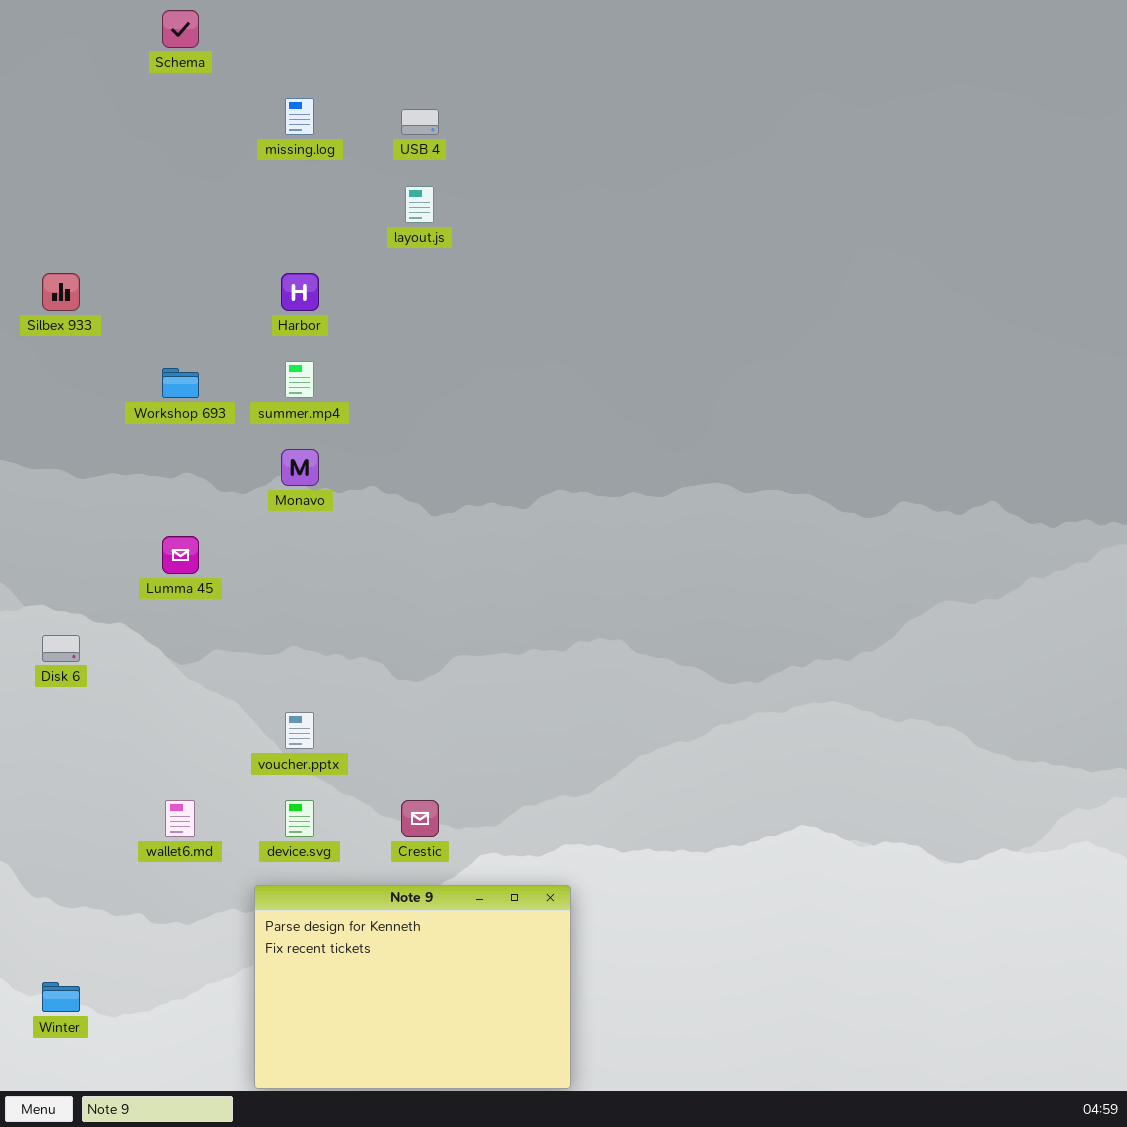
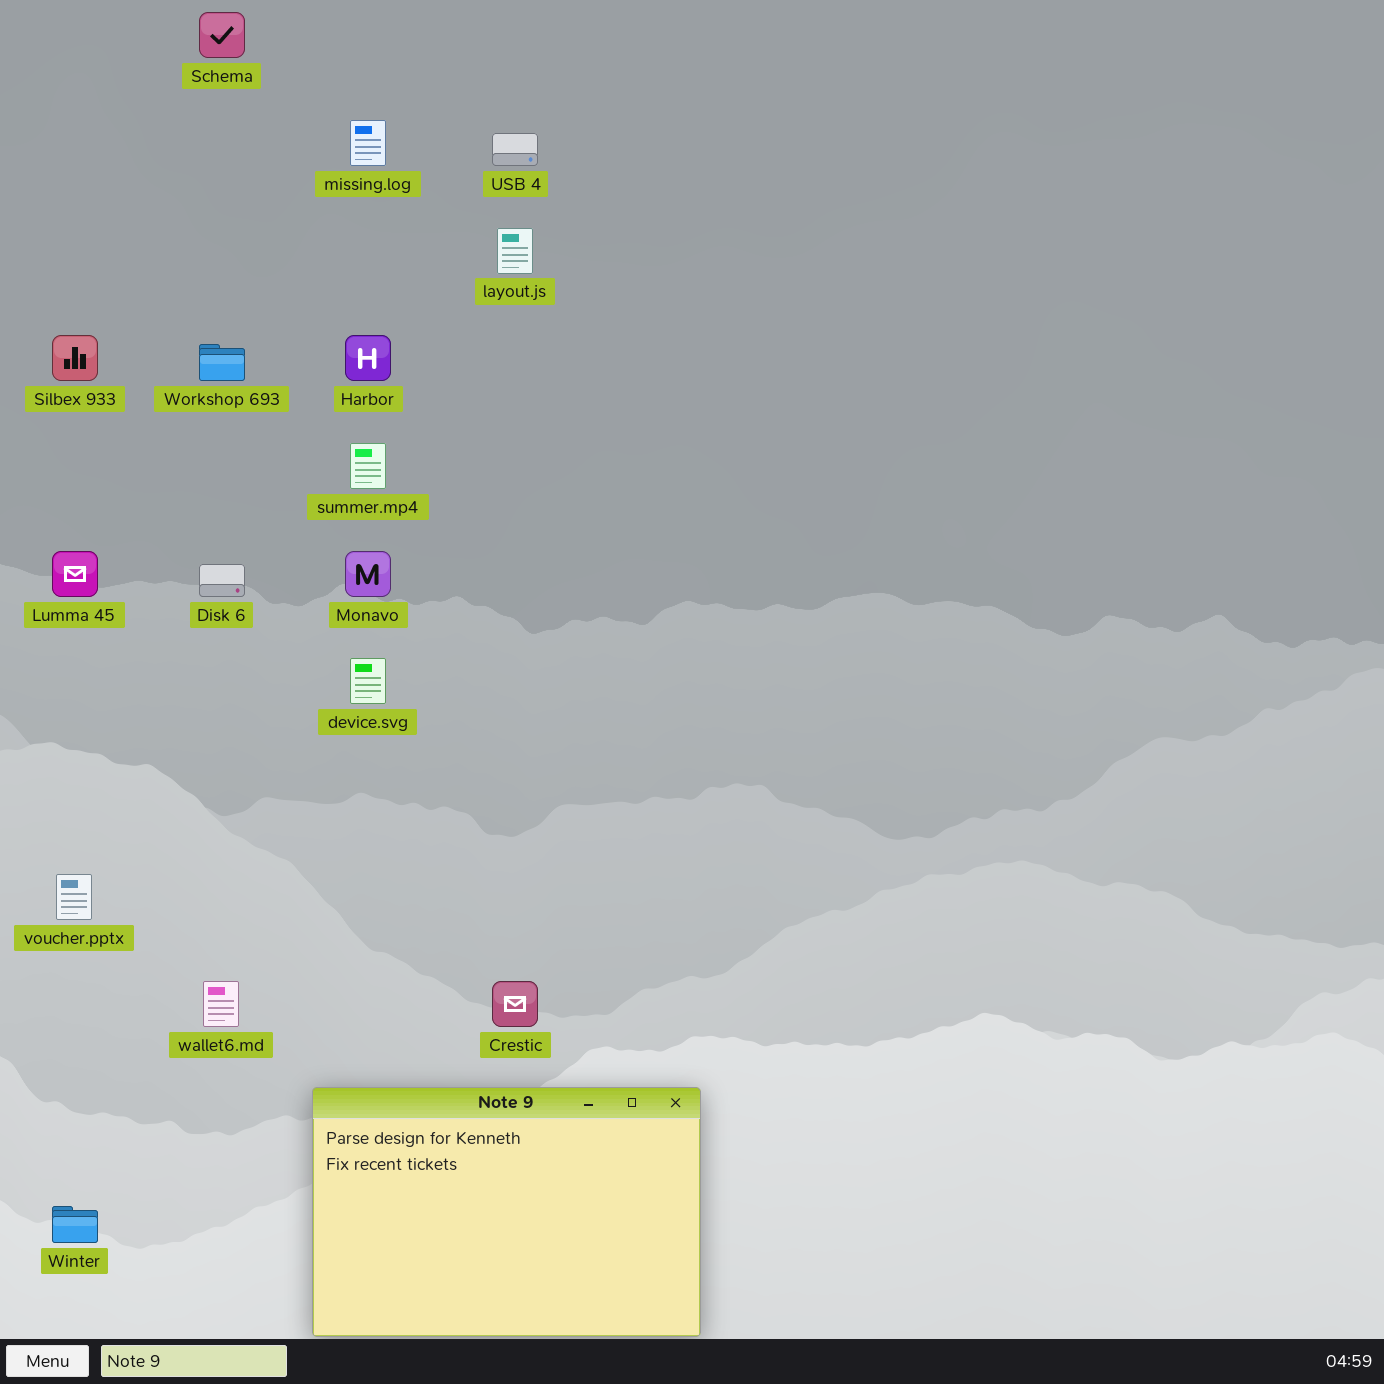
Workshop 693: [162,368,199,398] -> [199,344,245,381], moved
Lumma 45: [162,536,199,574] -> [52,551,98,597], moved
Disk 6: [42,635,80,662] -> [199,564,245,597], moved
voucher.pptx: [285,712,314,749] -> [56,874,92,920], moved
device.svg: [285,800,314,837] -> [350,658,386,704], moved

